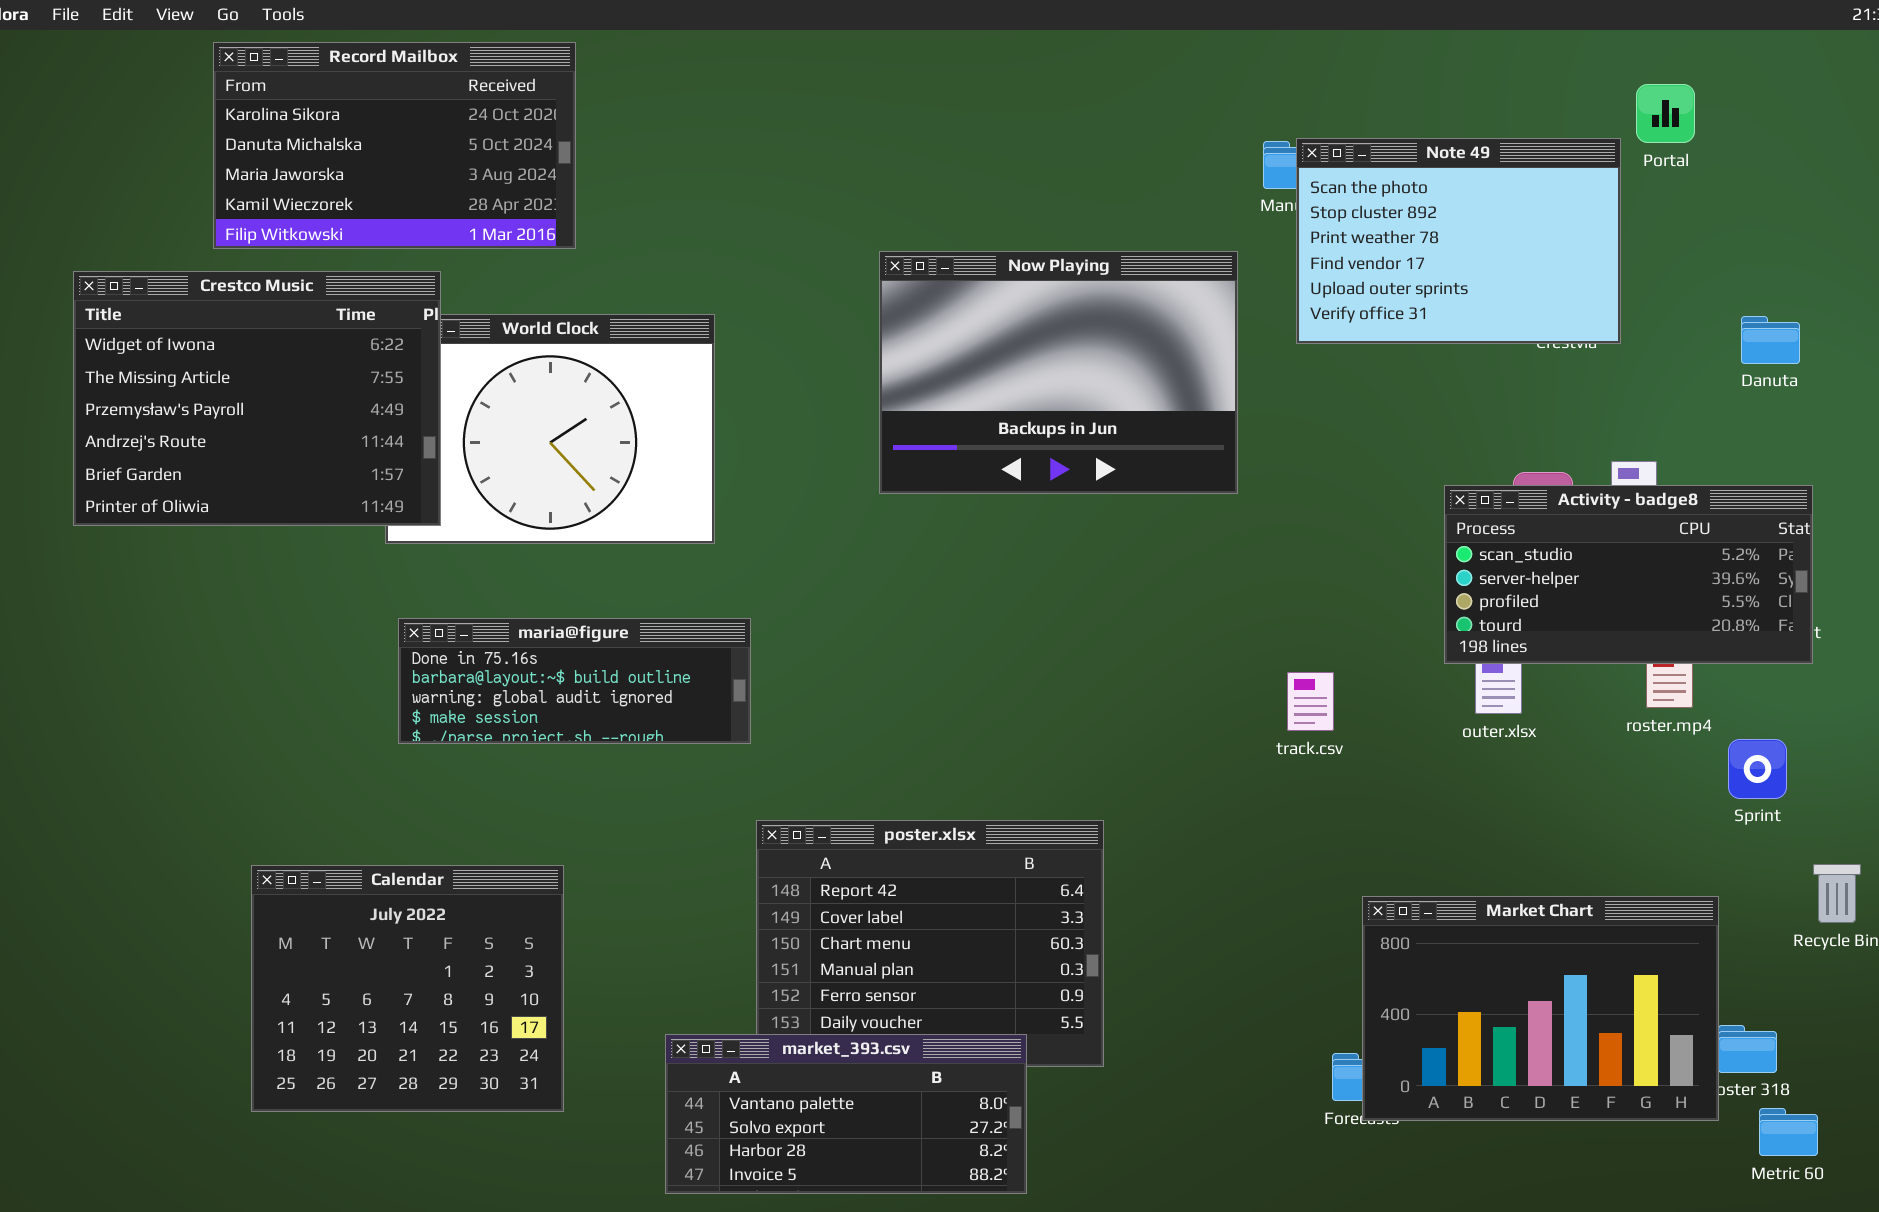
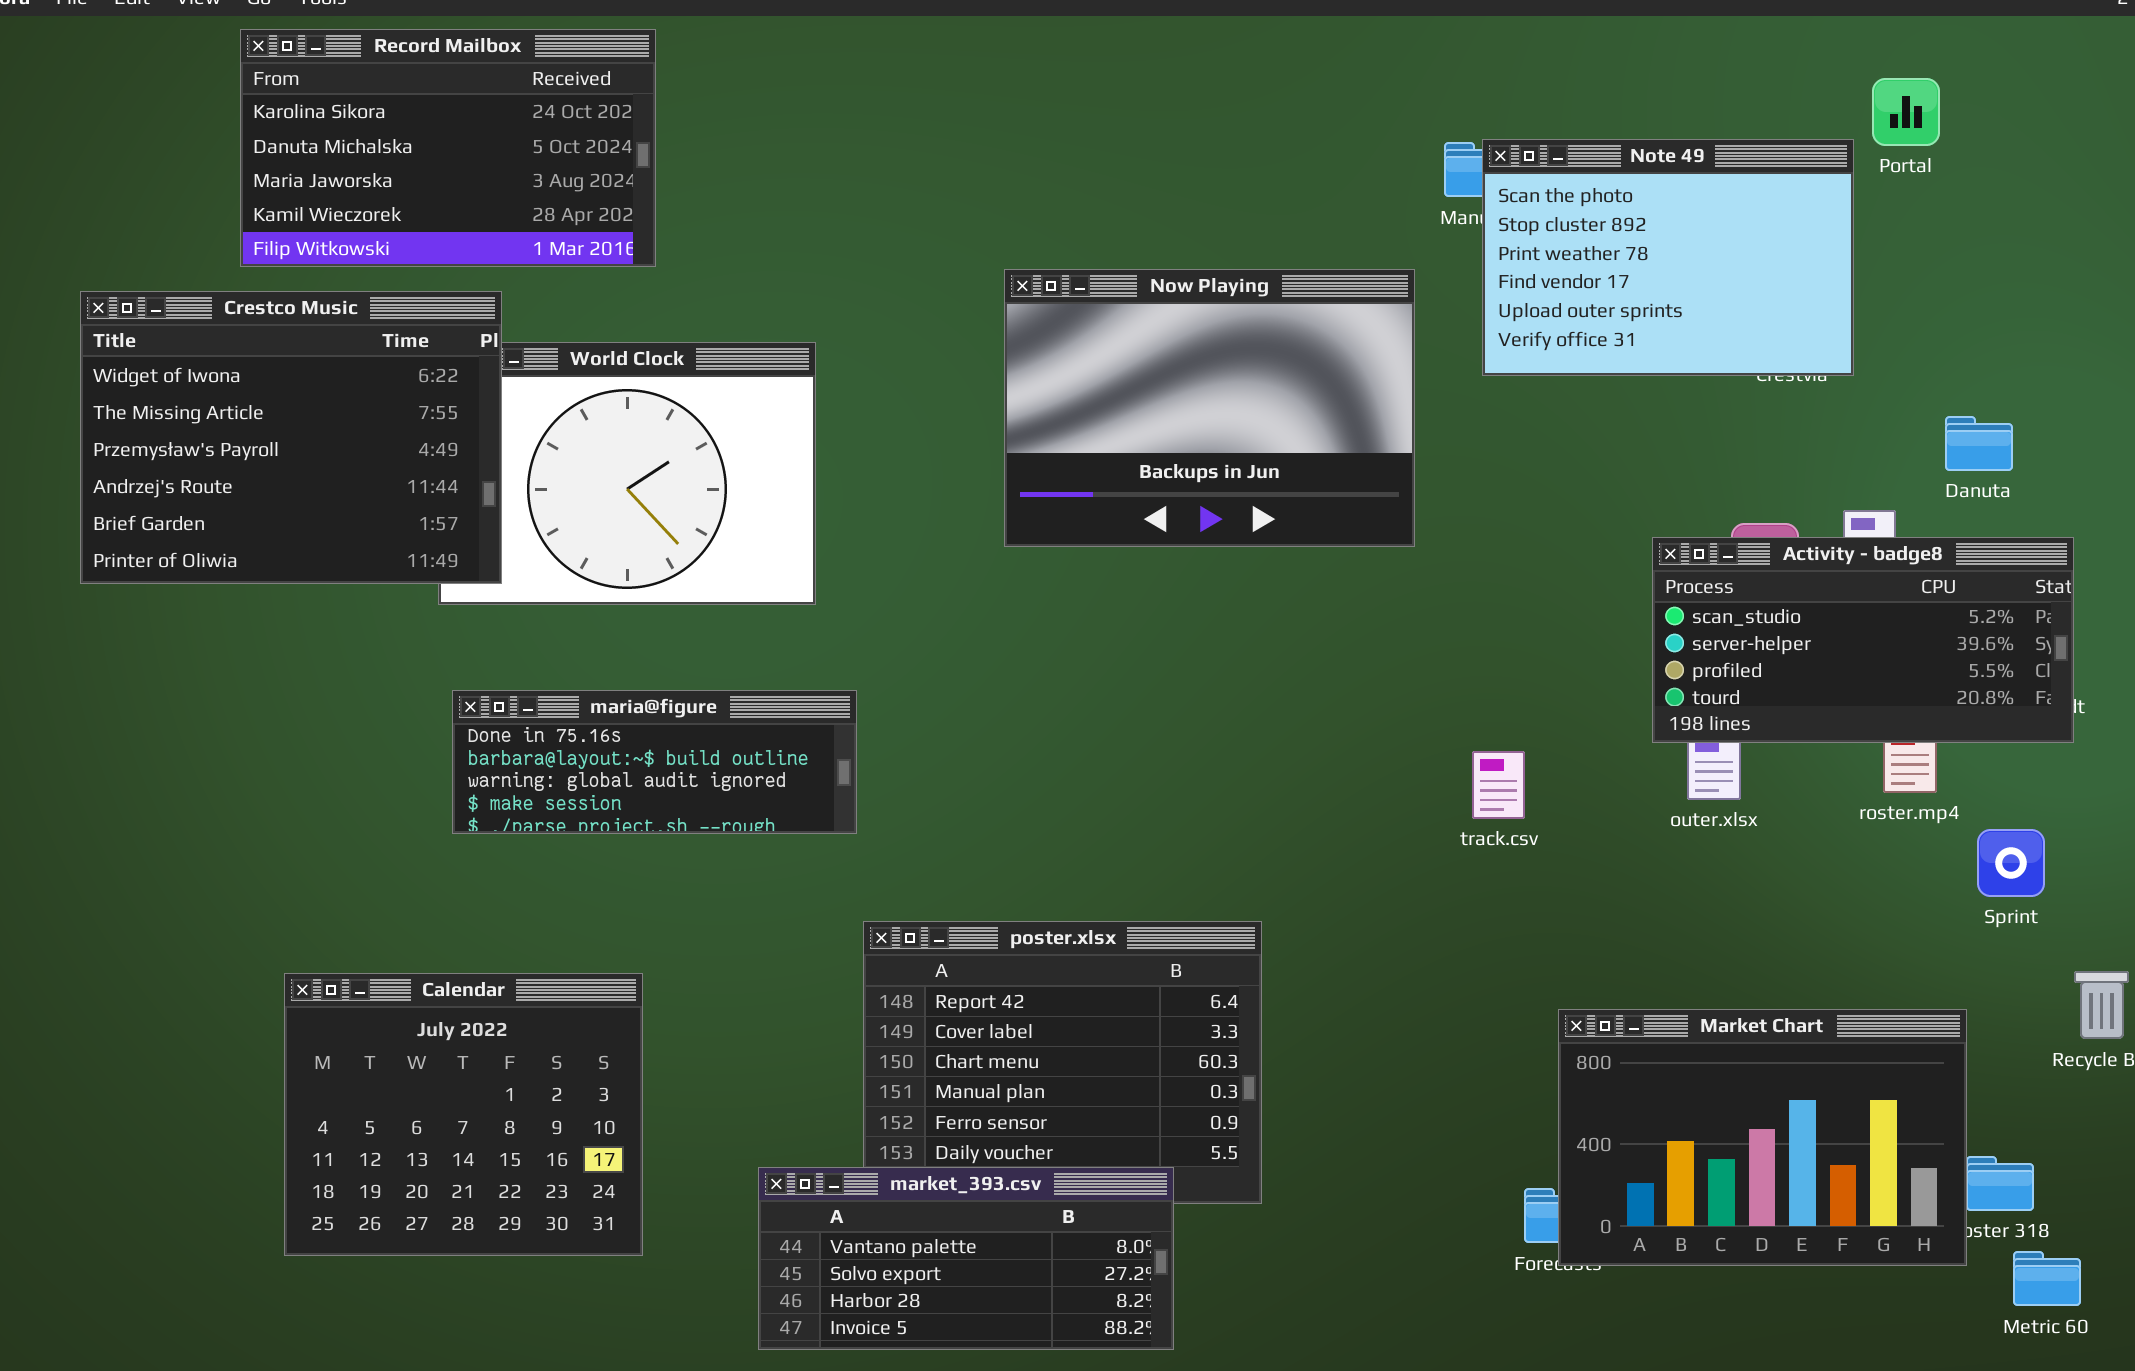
Danuta: [1741,316,1800,364] -> [1945,416,2013,471], moved

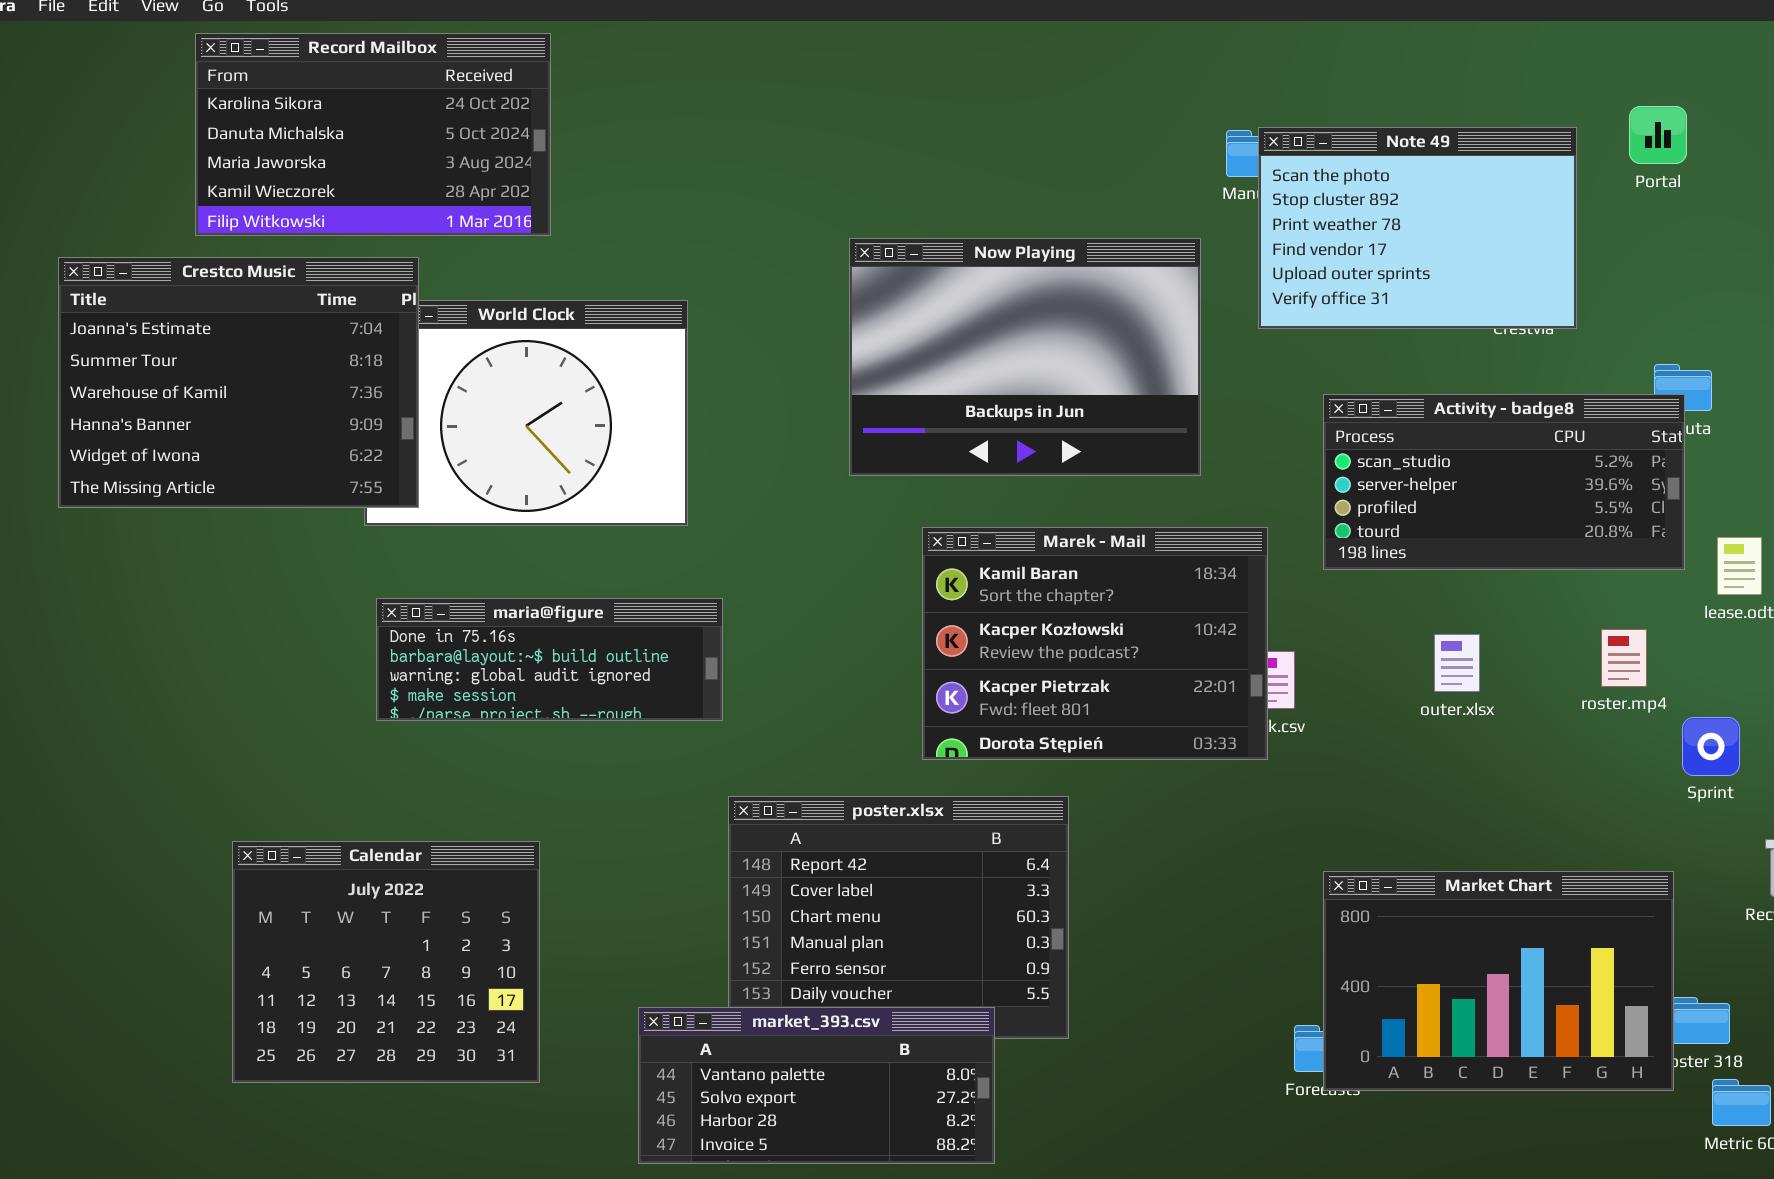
Portal: [1872,78,1940,146] -> [1629,106,1687,164], moved
Crestco Music: [80,291,502,584] -> [58,257,419,508], scrolled up 4 rows
Activity - badge8: [1652,537,2074,743] -> [1323,394,1685,570], moved
Marek - Mail: none -> [922,527,1268,760], opened

